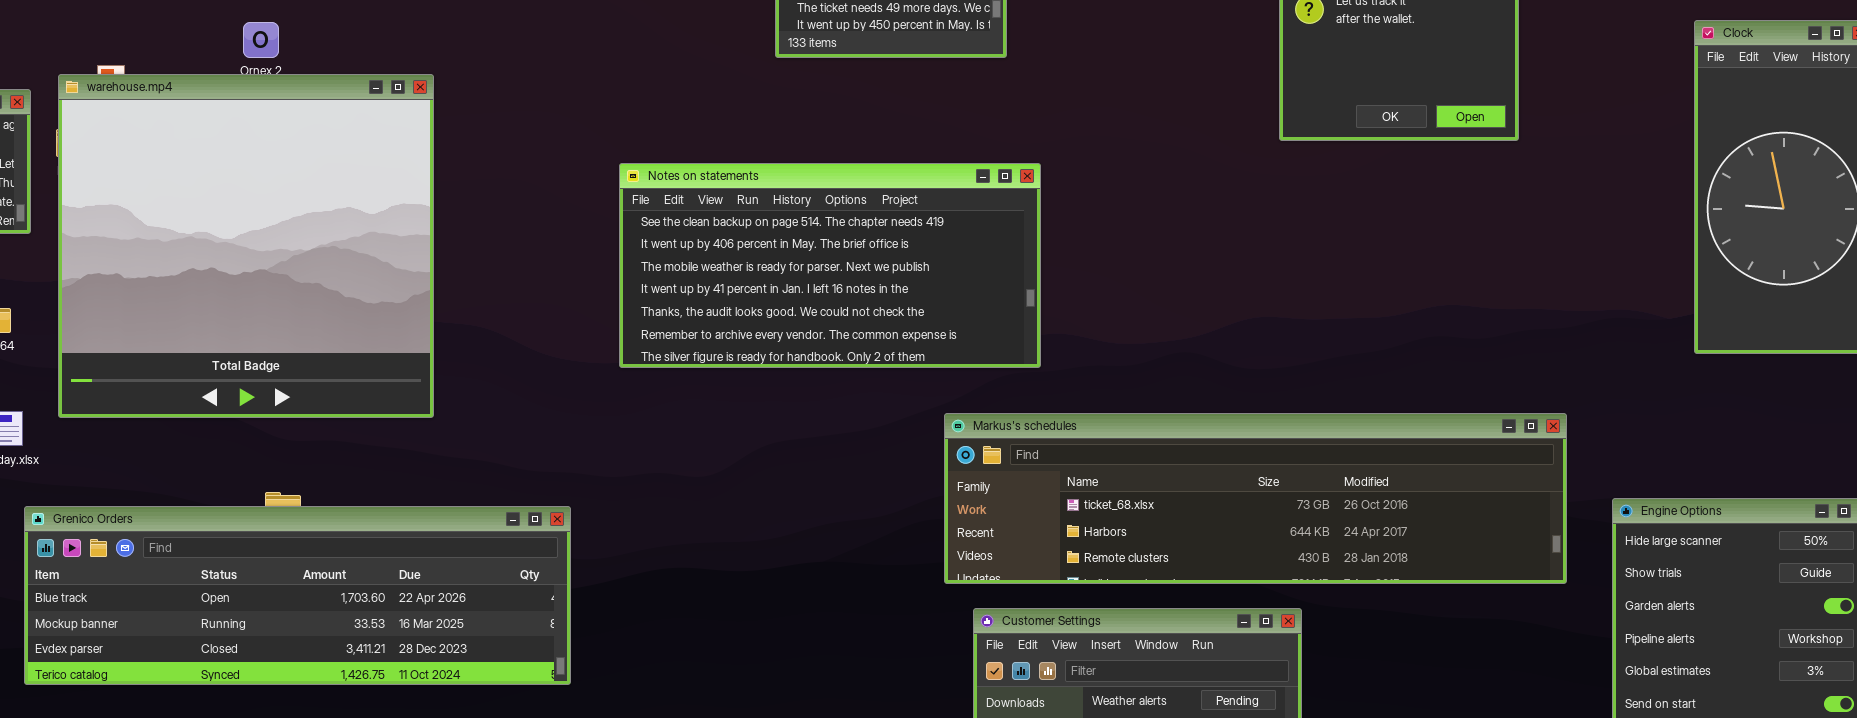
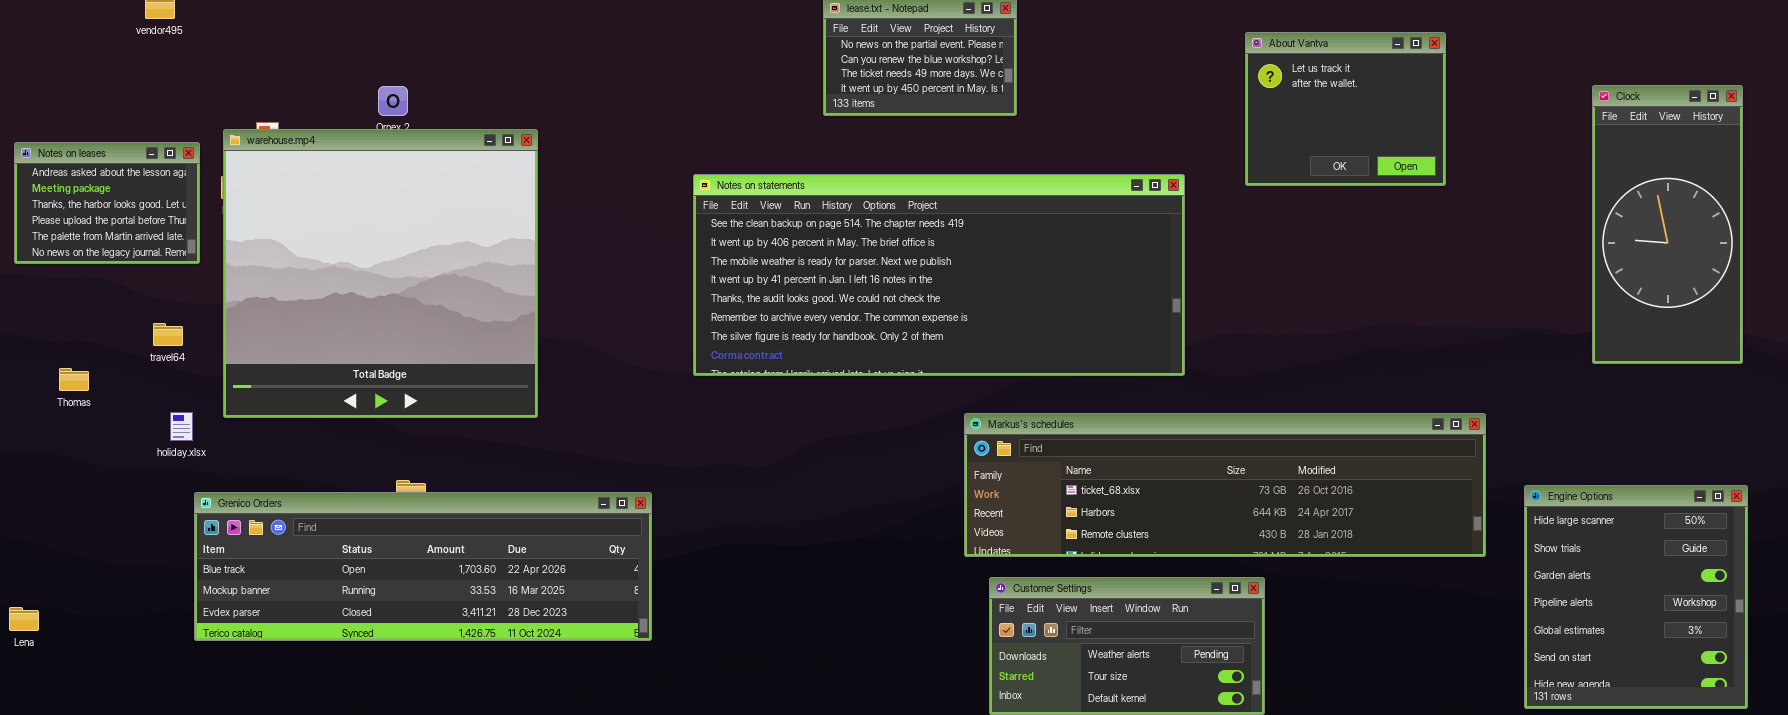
Notes on statements: [619,163,1041,368] -> [693,174,1185,376], resized

